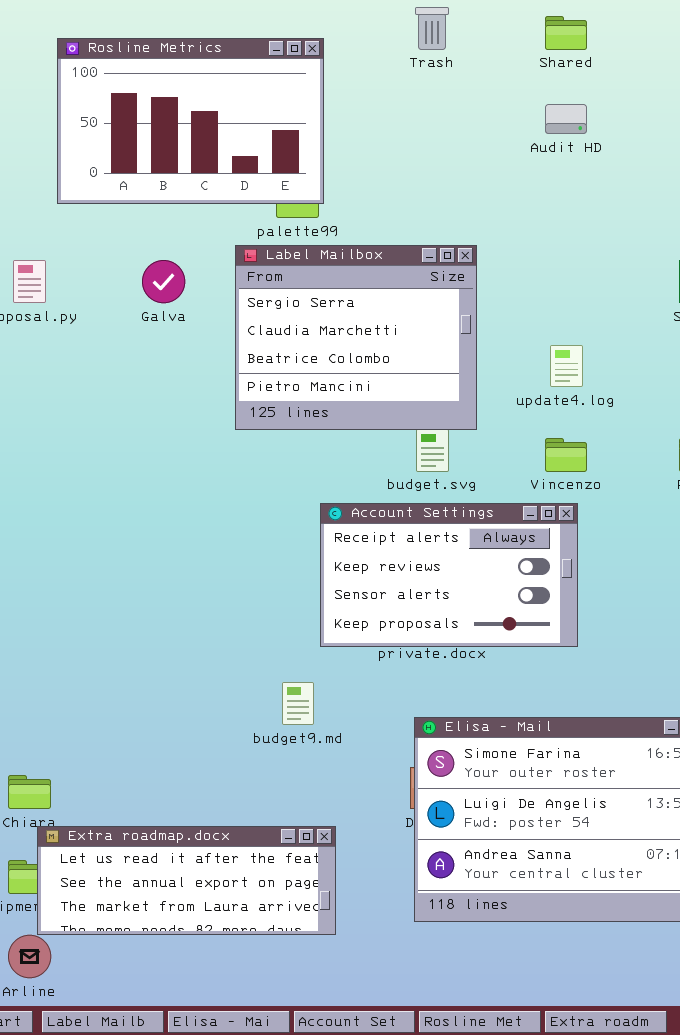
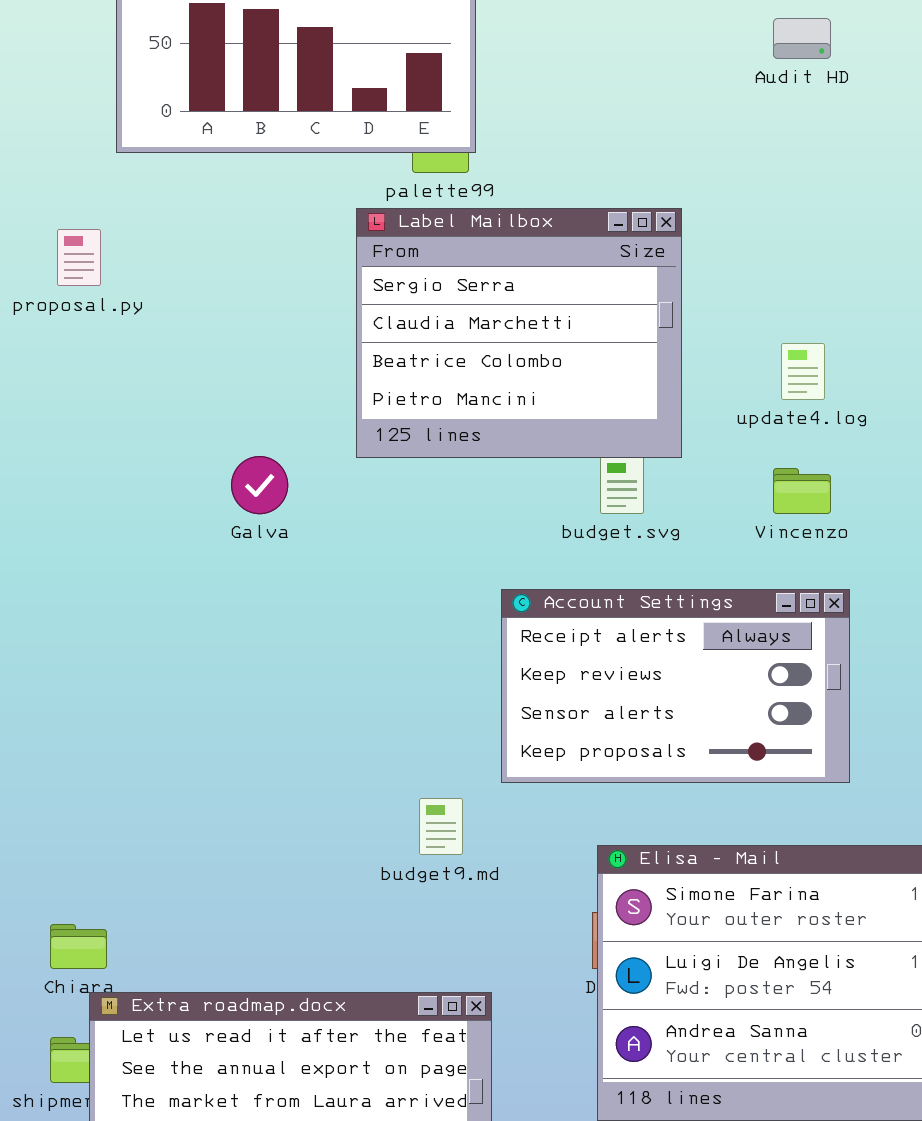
Galva: [142,260,185,303] -> [231,456,288,514], moved
Account Settings: [320,503,578,647] -> [501,589,850,783], moved

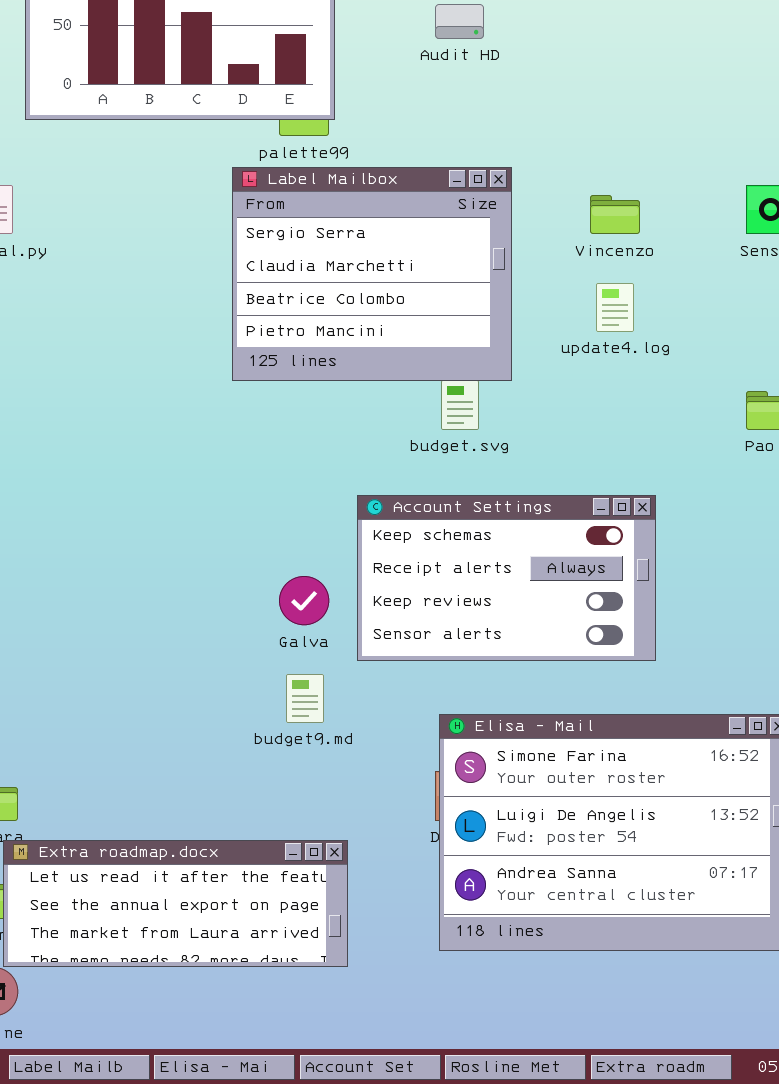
Audit HD: [773,18,831,59] -> [435,4,484,39], moved
Galva: [231,456,288,514] -> [279,576,329,625], moved
Vincenzo: [773,468,831,514] -> [590,195,640,234], moved
Account Settings: [501,589,850,783] -> [357,495,656,661], scrolled up 1 row

